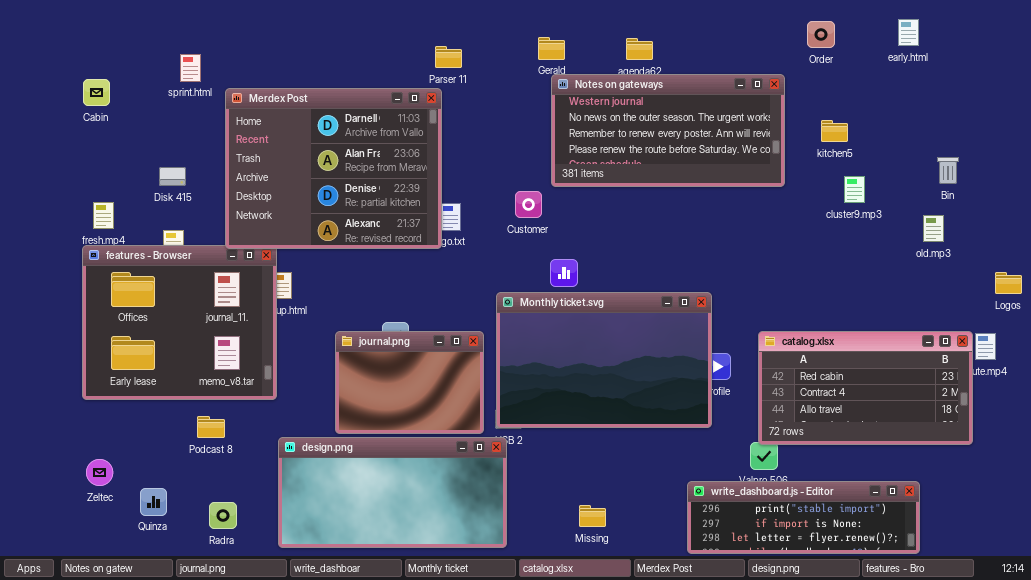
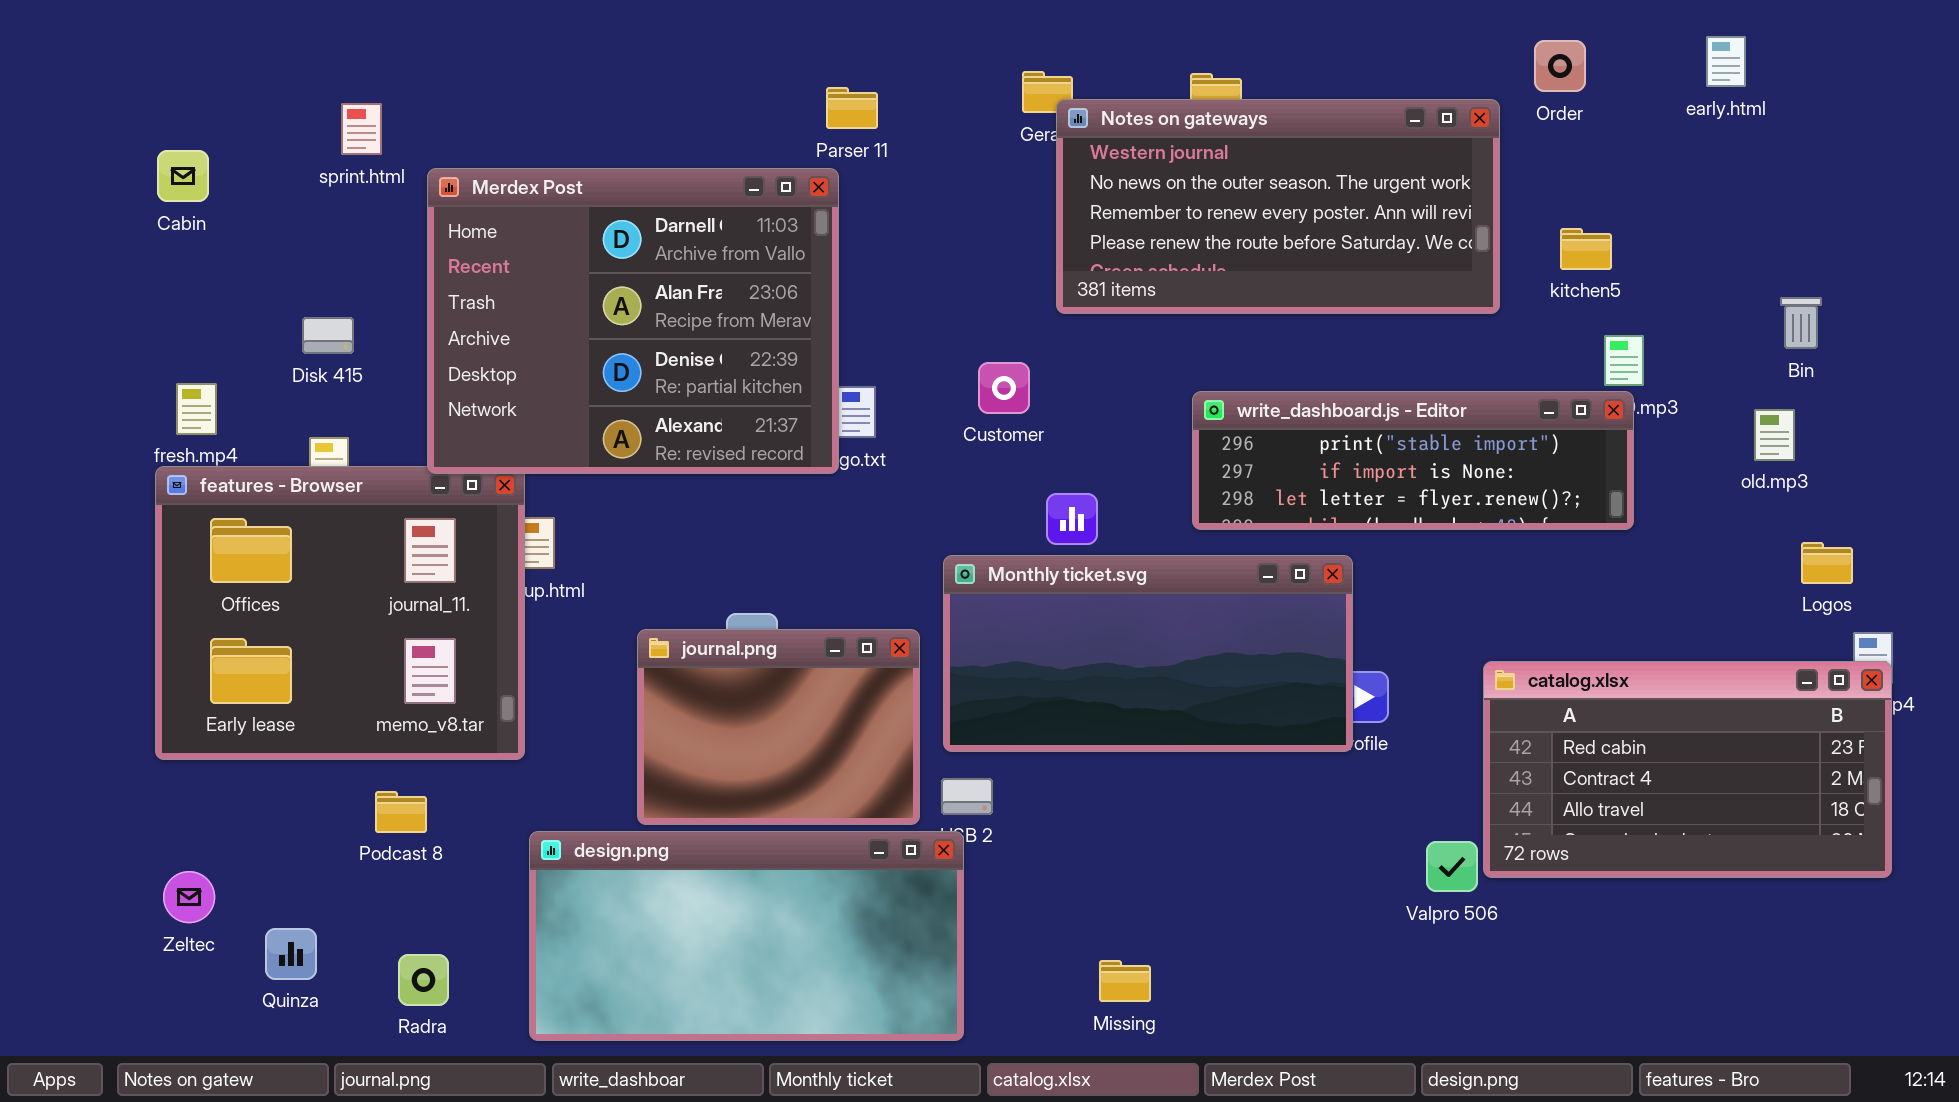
Notes on gateways: [551,74,785,187] -> [1056,99,1500,314], moved
Logos: [995,272,1022,294] -> [1801,542,1853,584], moved
Monthly ticket.svg: [496,292,712,428] -> [943,555,1353,752], resized
catalog.xlsx: [758,331,973,445] -> [1483,661,1892,878], moved
write_dashboard.js - Editor: [687,481,920,554] -> [1192,391,1634,530], moved

